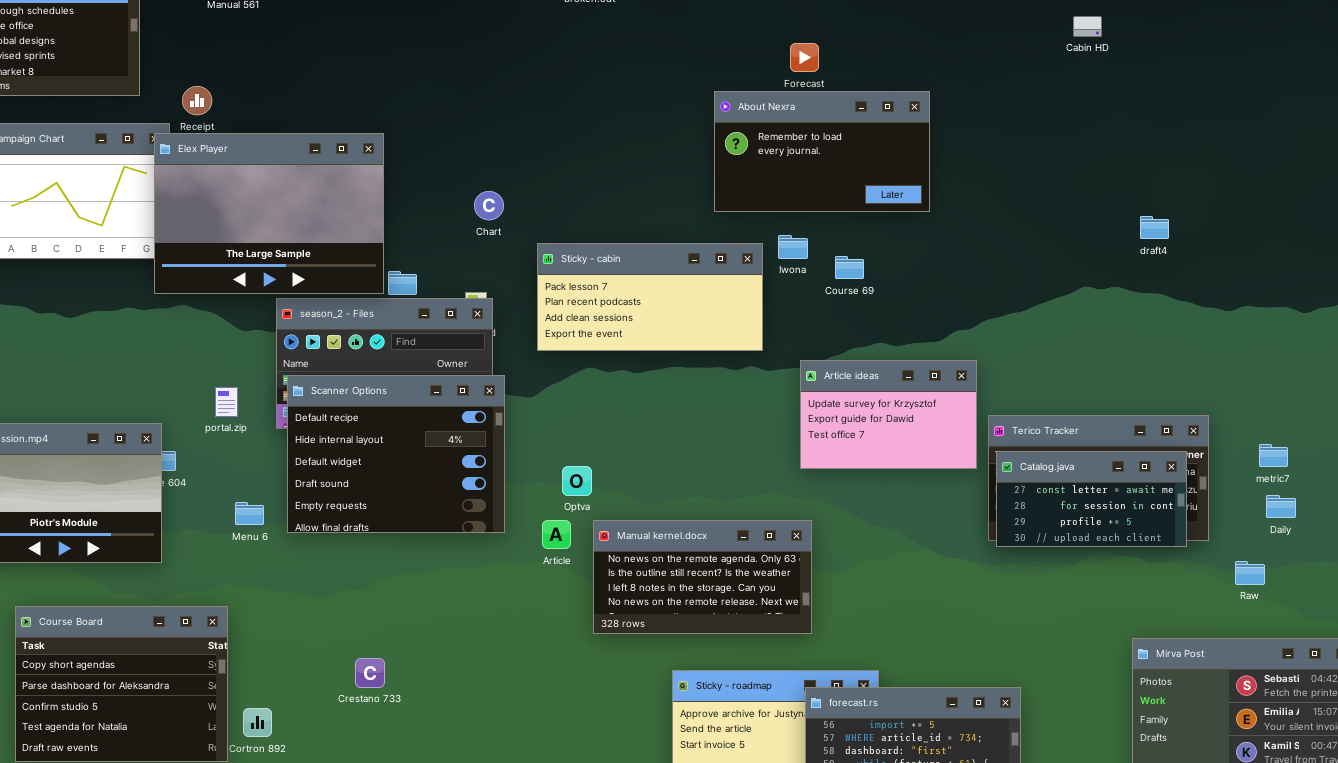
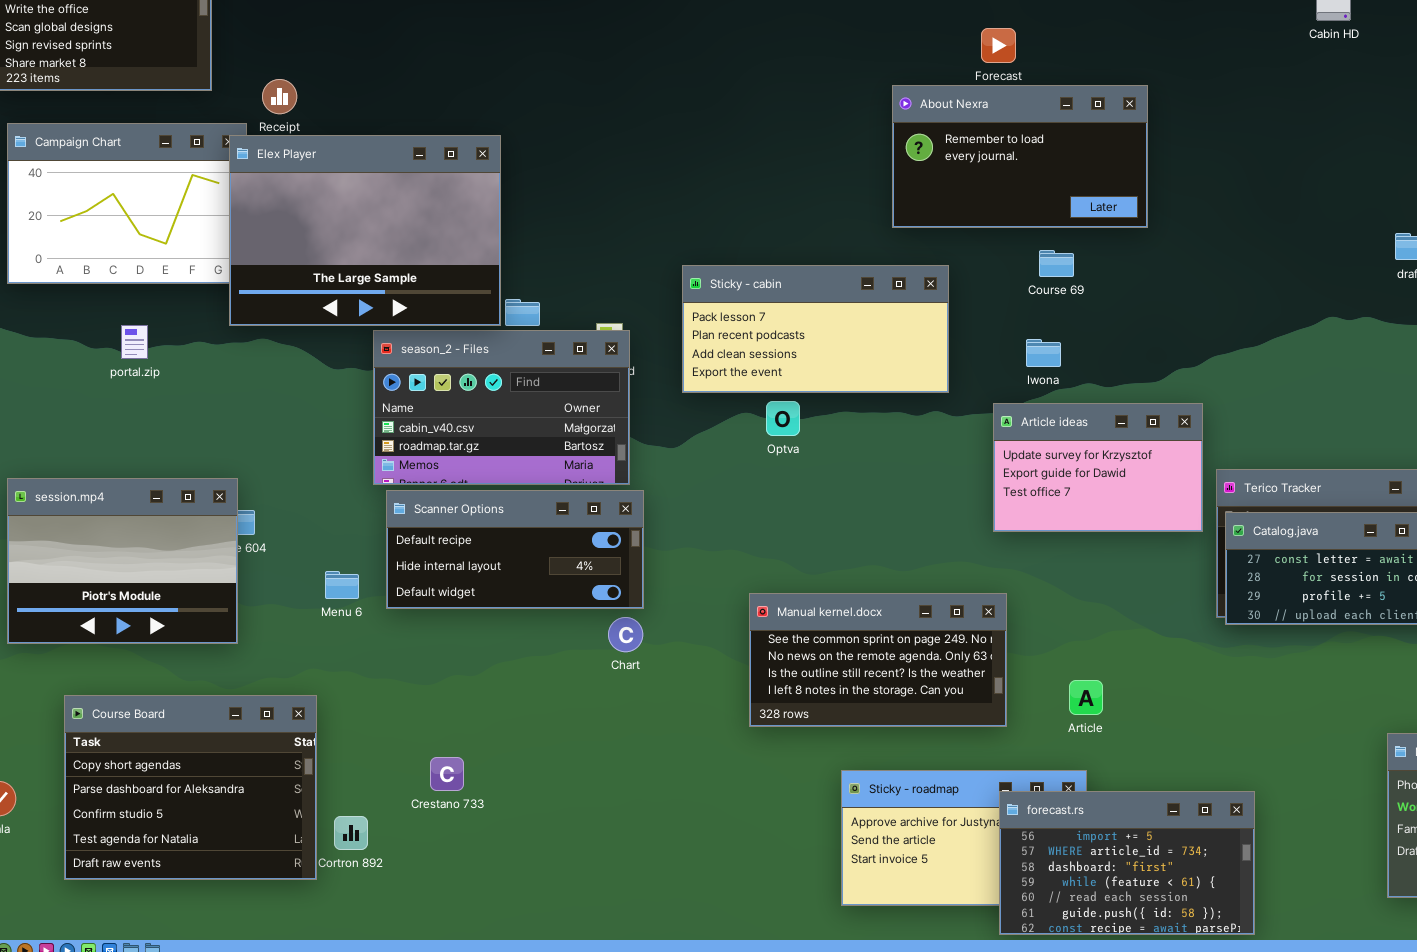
Chart: [474,191,504,220] -> [608,617,643,652], moved
Iwona: [778,235,808,259] -> [1026,339,1061,367], moved
Course 69: [835,256,864,279] -> [1039,250,1074,277], moved
Scanner Options: [287,375,505,533] -> [386,490,644,609], resized
portal.zip: [215,387,238,417] -> [121,325,148,359], moved
Optva: [562,466,592,496] -> [766,401,800,436], moved
Article: [542,520,571,549] -> [1069,680,1103,715], moved
Manual kernel.docx: [593,520,812,634] -> [749,593,1007,727], scrolled up 1 row
Crestano 733: [355,658,385,688] -> [430,757,464,791], moved

